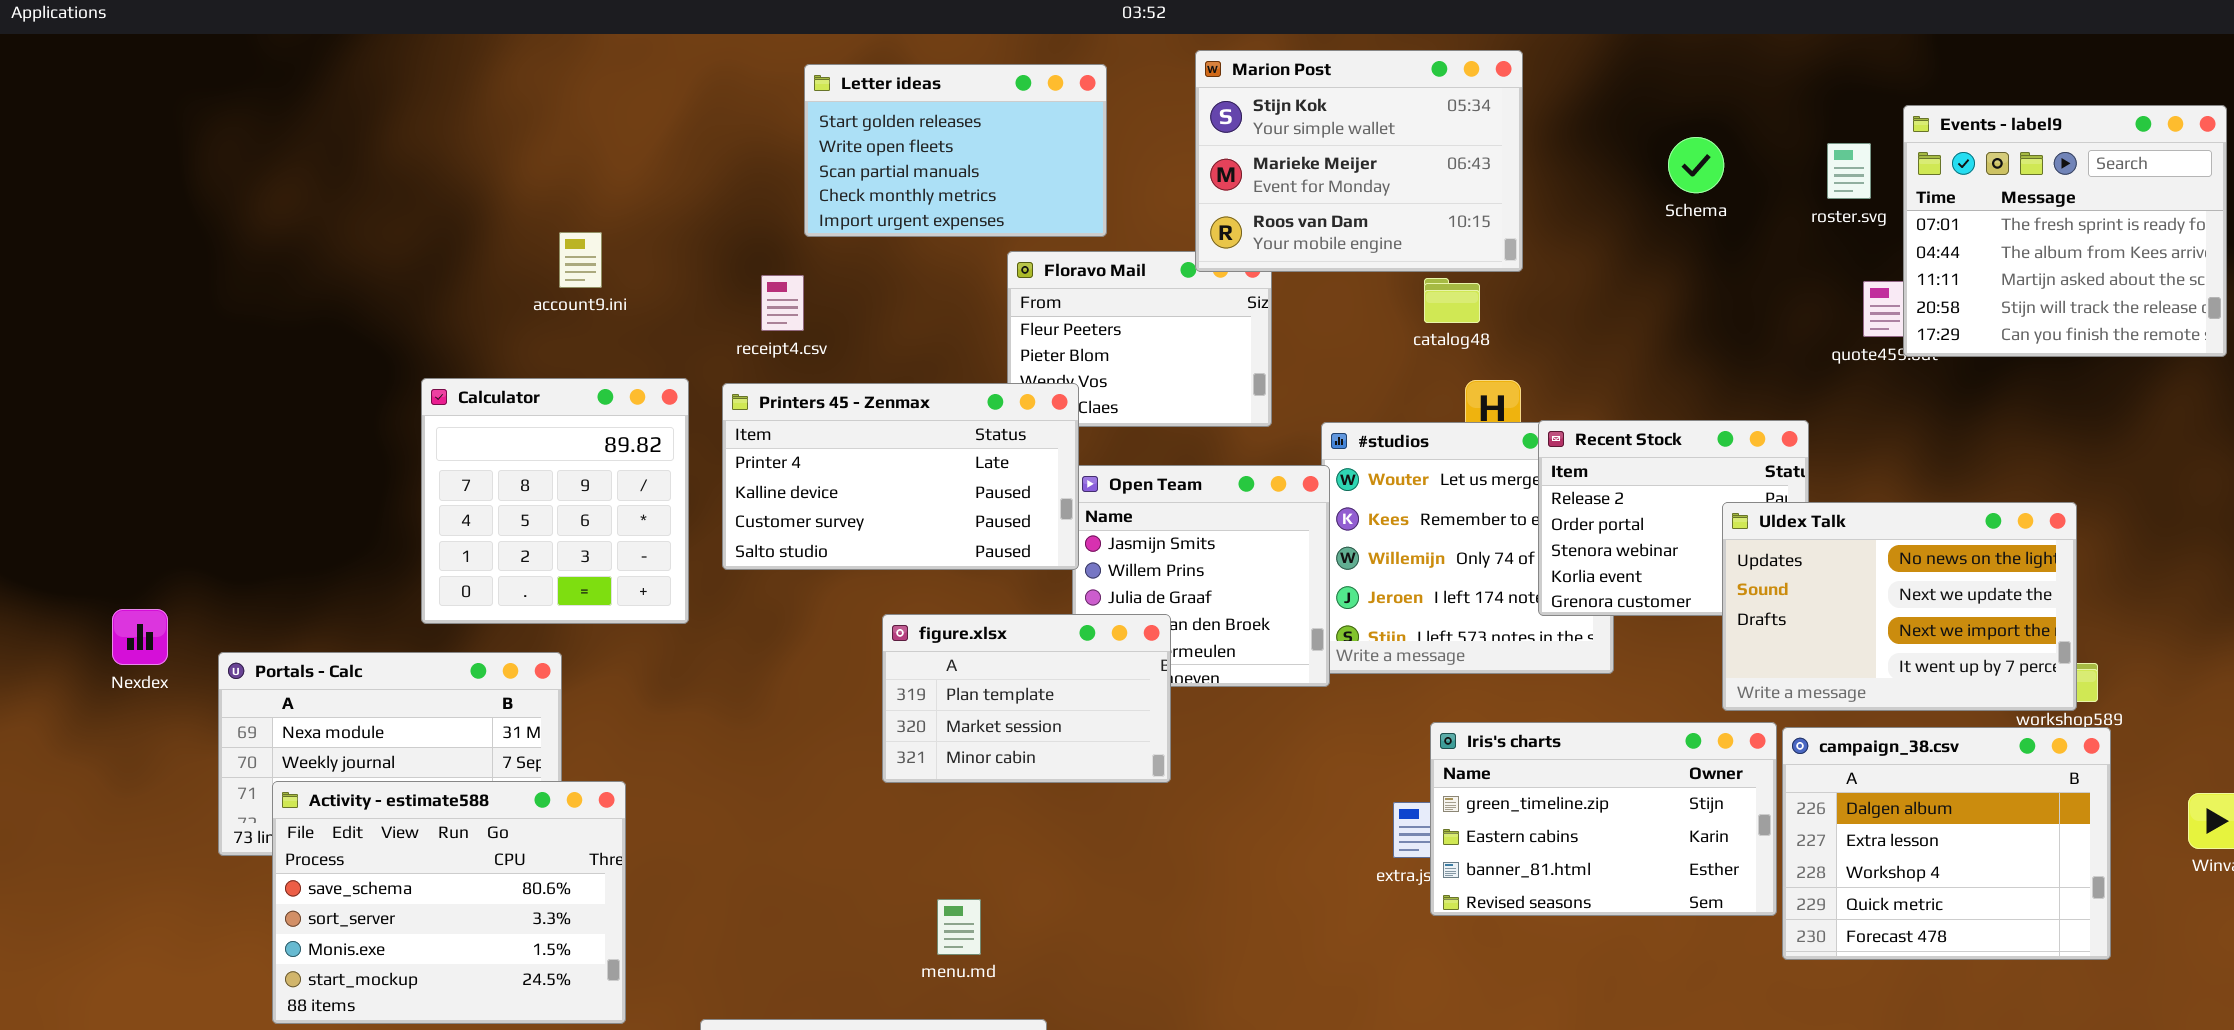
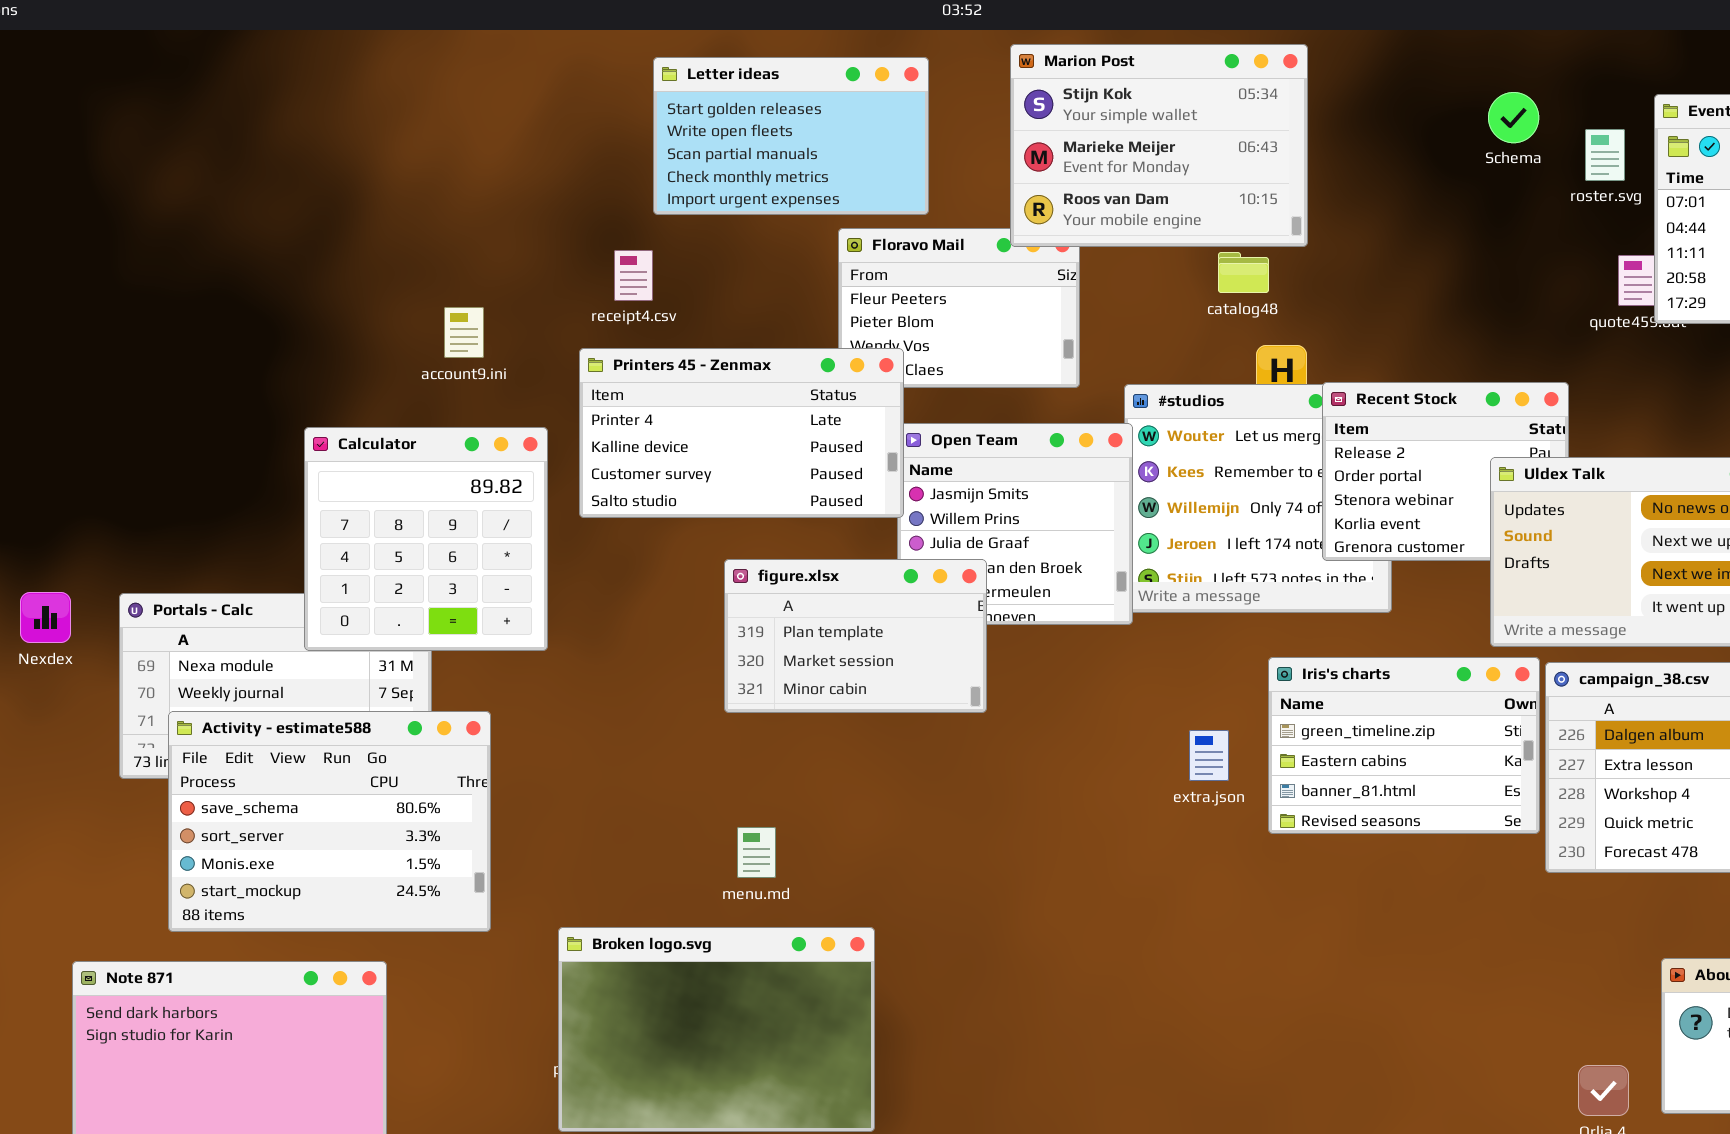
Schema: [1668,137,1724,193] -> [1488,92,1539,143], moved
account9.ini: [559,232,602,288] -> [444,307,484,358], moved
Calculator: [421,378,689,624] -> [304,427,548,651], moved
Nexdex: [112,609,168,665] -> [20,592,71,643], moved
Iris's charts: [1430,722,1777,916] -> [1268,657,1540,834], resized
menu.md: [937,899,981,955] -> [737,827,776,878], moved

